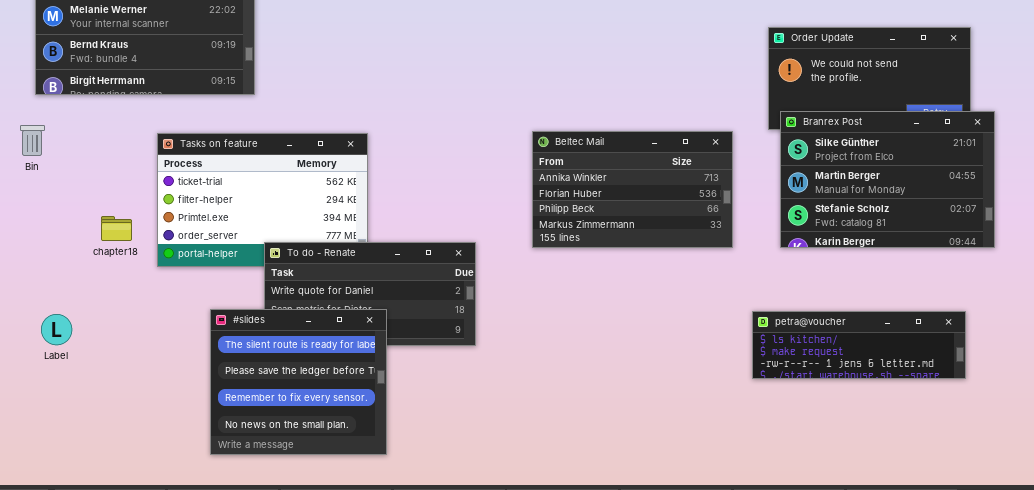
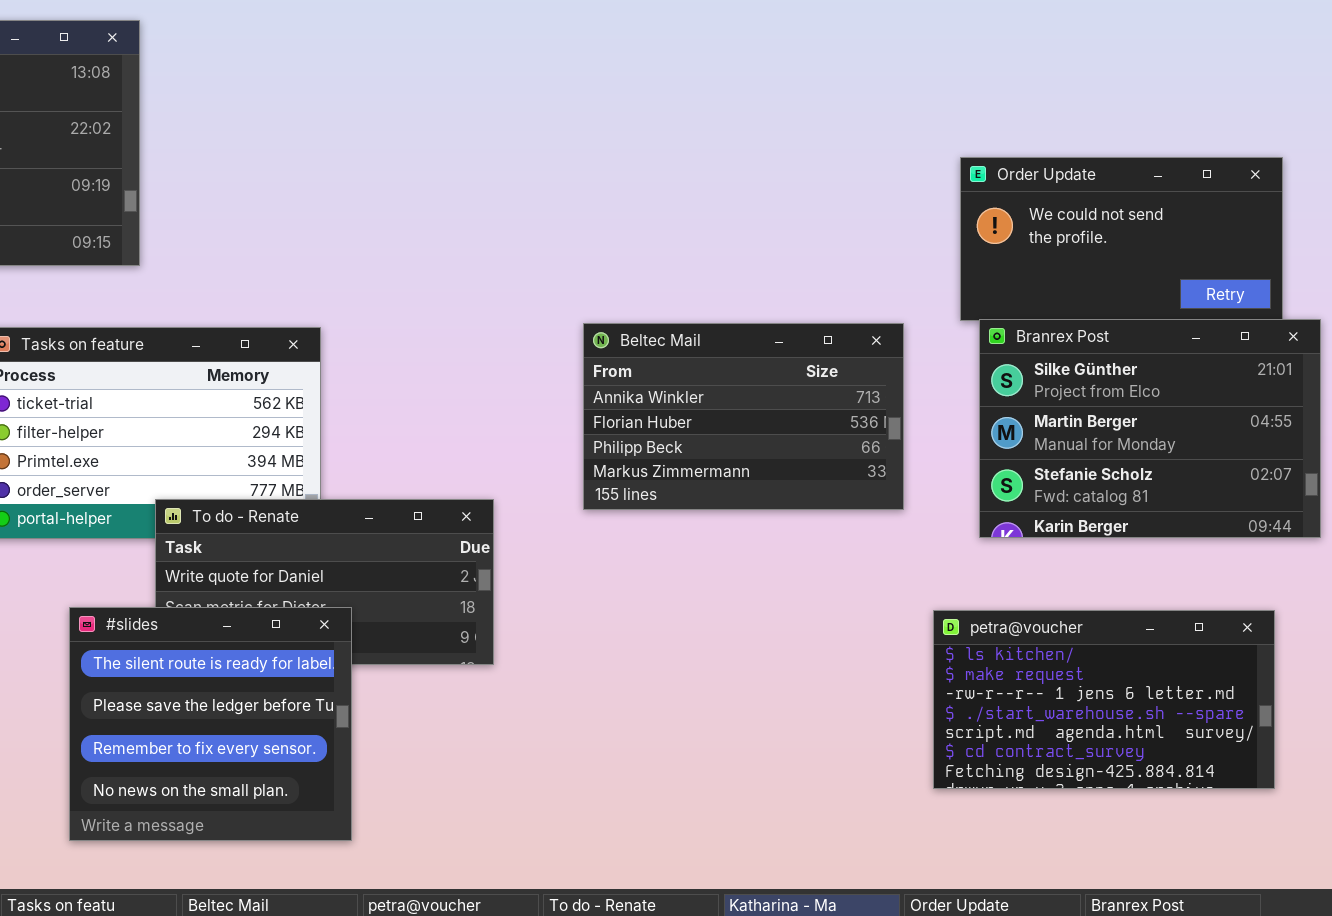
Branrex Post: [780,111,995,248] -> [979,319,1321,538], moved
petra@voucher: [752,311,966,379] -> [933,610,1275,789], resized

